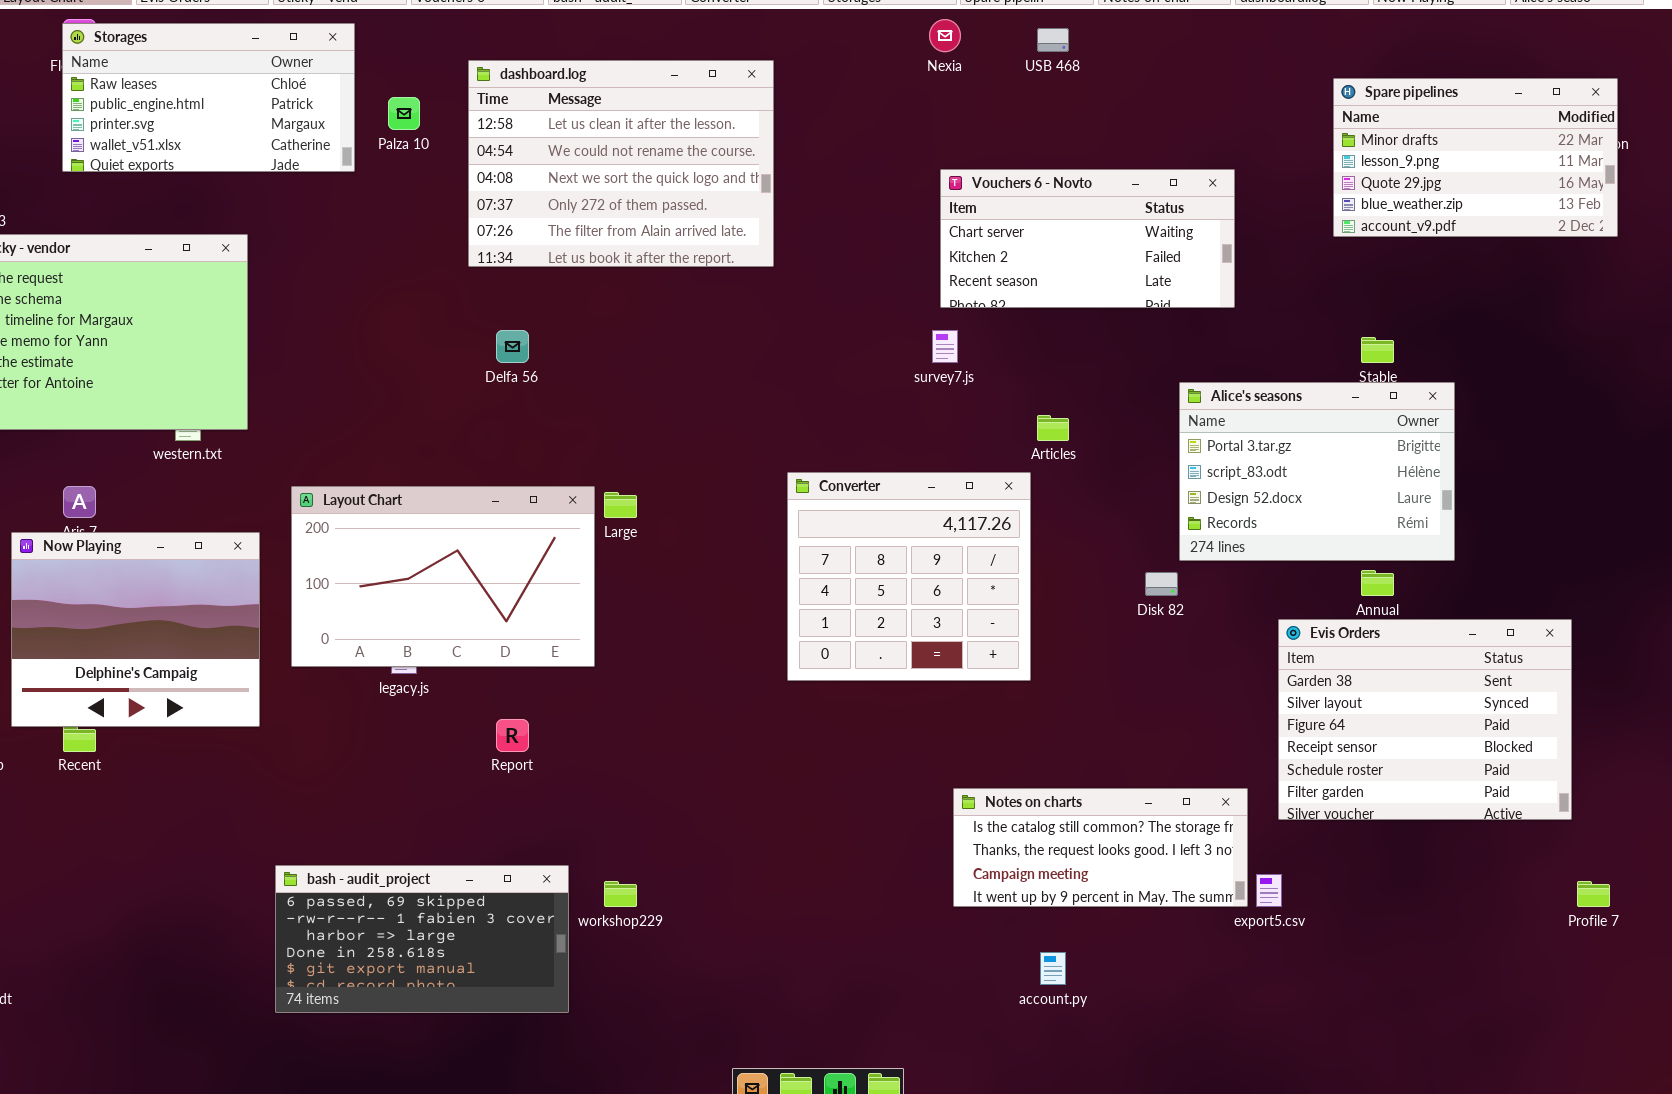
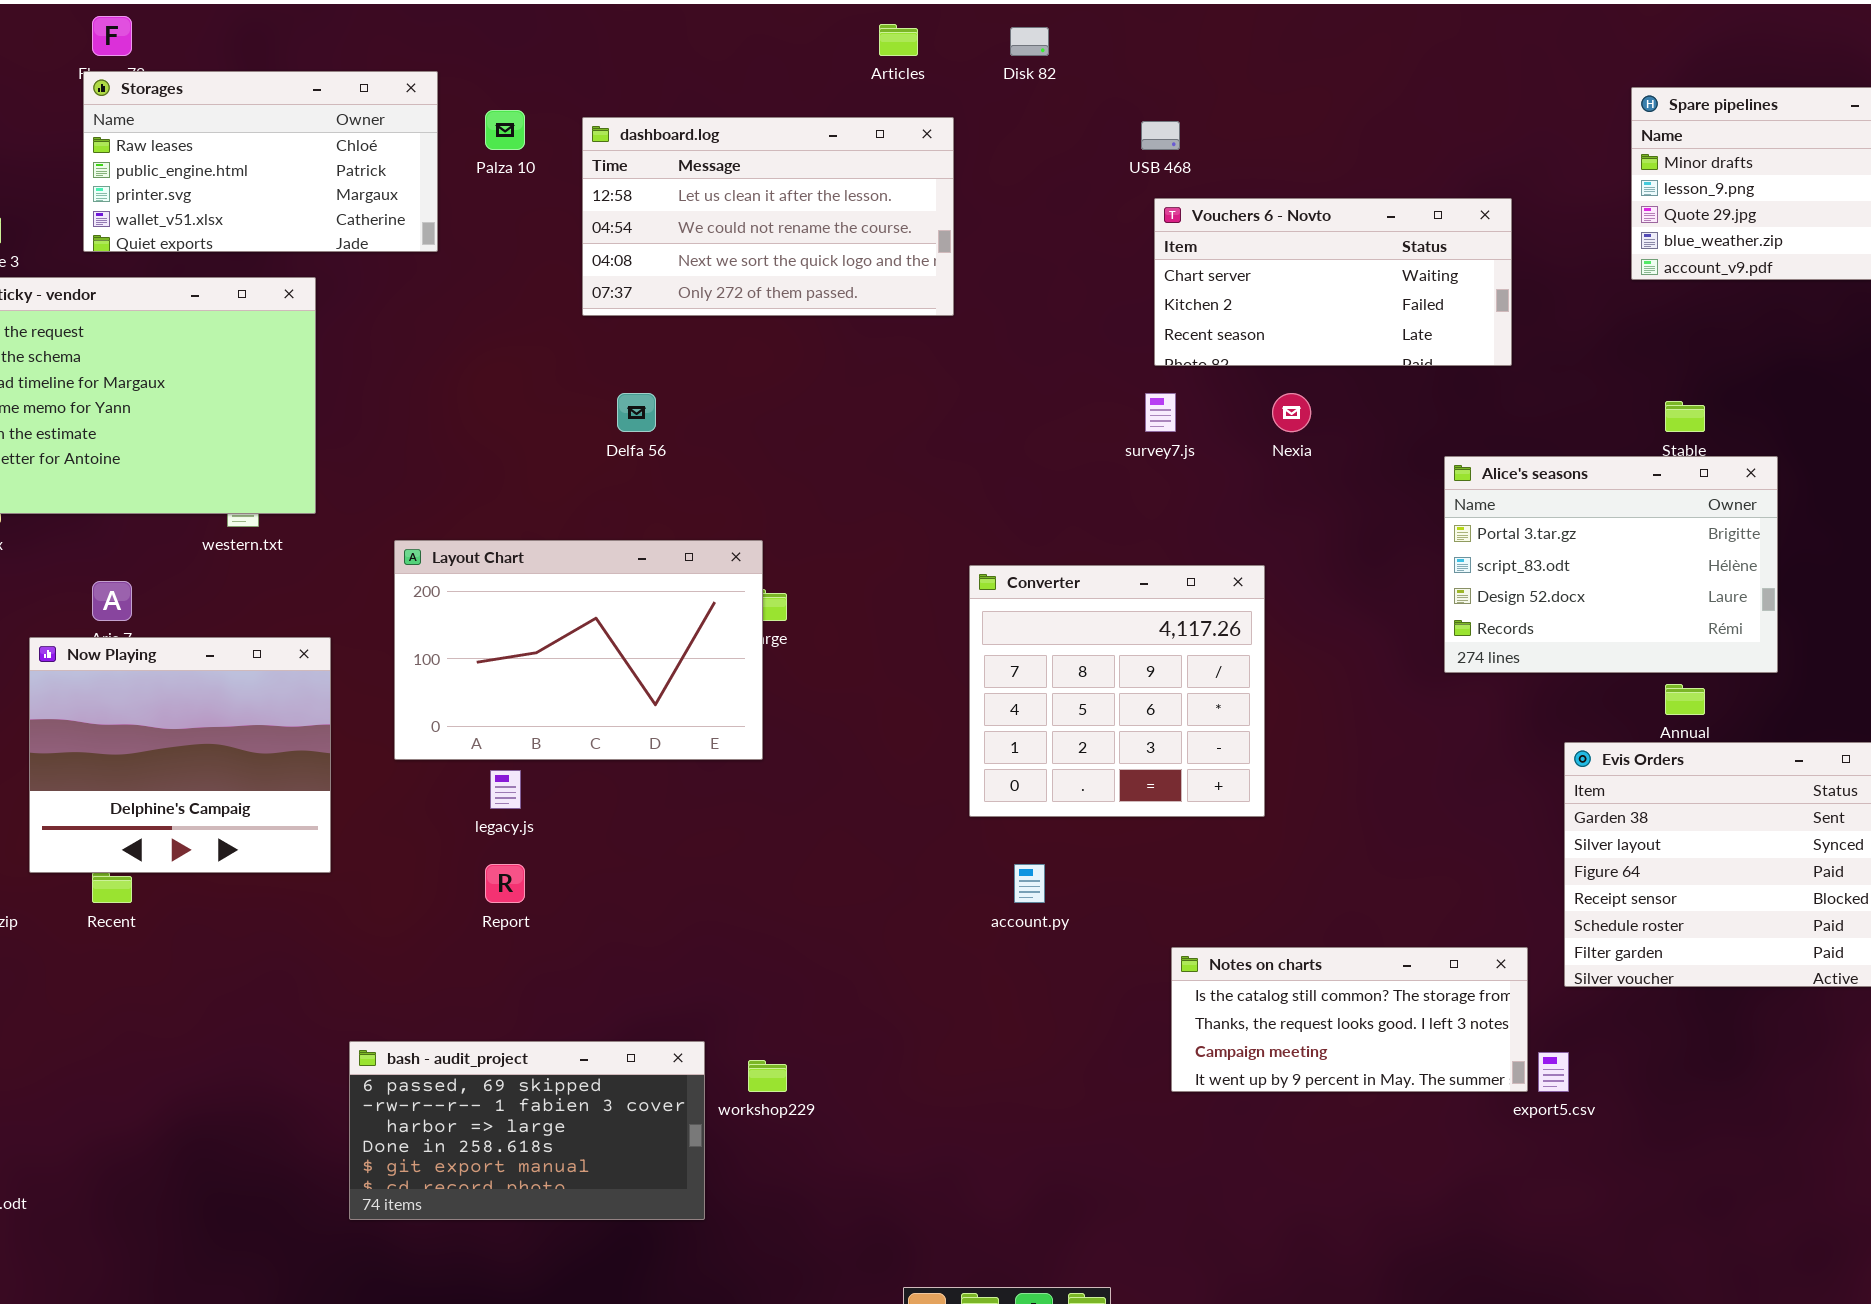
Nexia: [929,19,961,52] -> [1272,393,1311,432], moved
Storages: [62,23,355,172] -> [83,71,438,252], moved
USB 468: [1037,28,1069,52] -> [1141,121,1180,150], moved
dashboard.log: [468,60,774,267] -> [582,117,954,316], resized
Articles: [1037,415,1069,441] -> [879,24,918,56], moved
Layout Chart: [291,486,595,667] -> [394,540,763,760], moved
Disk 82: [1145,572,1178,596] -> [1010,27,1049,56], moved
Report: [496,719,529,752] -> [485,864,525,903], moved
account.py: [1040,952,1066,985] -> [1014,864,1045,903], moved

